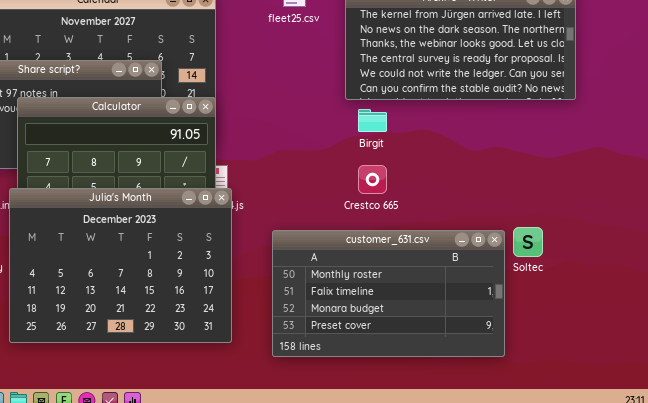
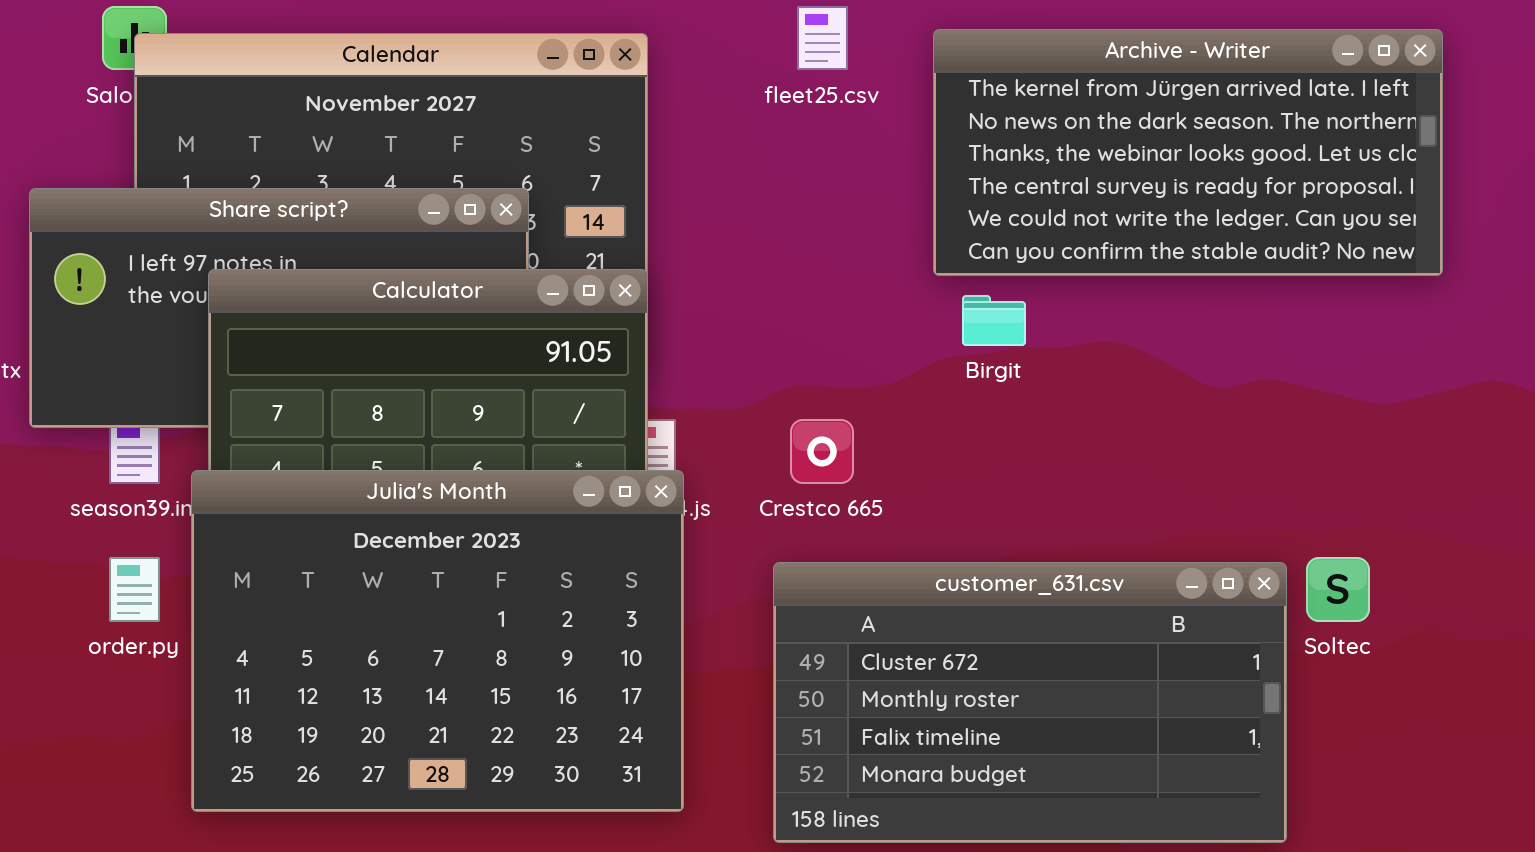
Crestco 665: [358,165,387,194] -> [790,419,854,484], moved
customer_631.csv: [272,230,505,357] -> [773,562,1287,843], scrolled up 1 row

